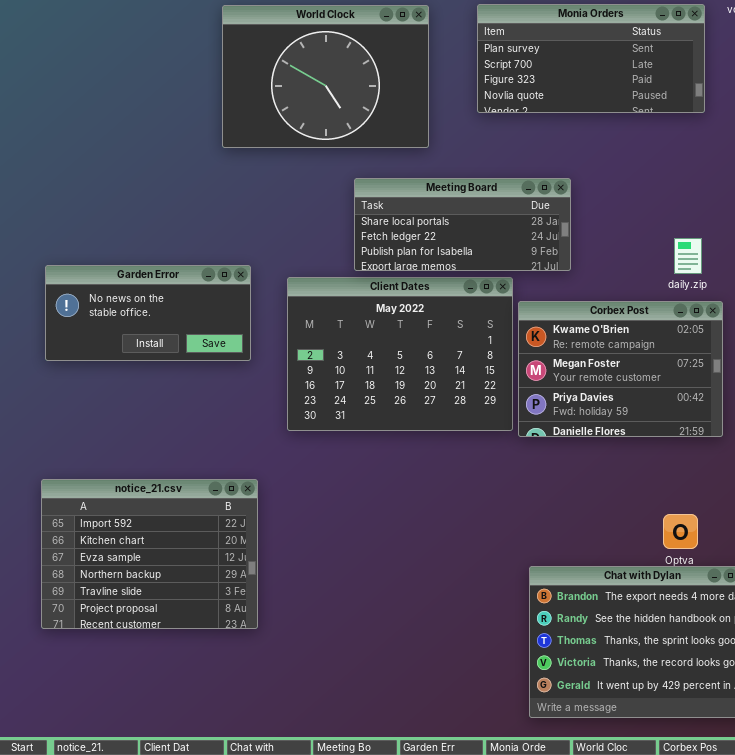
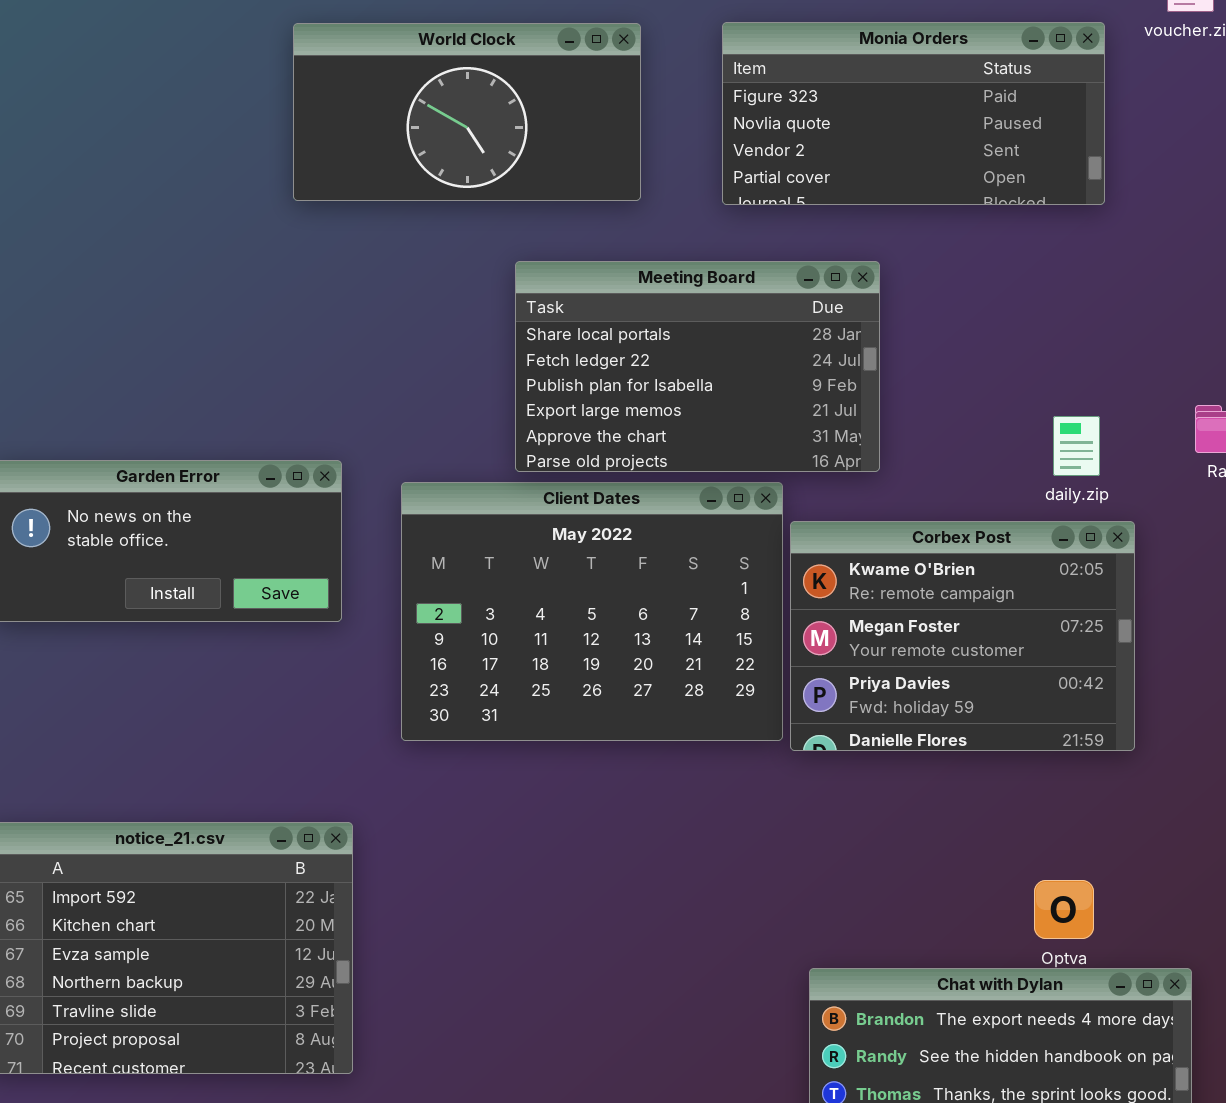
Monia Orders: [477,4,705,113] -> [722,22,1105,205], scrolled down 2 rows
World Clock: [222,5,429,148] -> [293,23,641,201], resized
Meeting Board: [354,178,571,271] -> [515,261,880,472], resized

